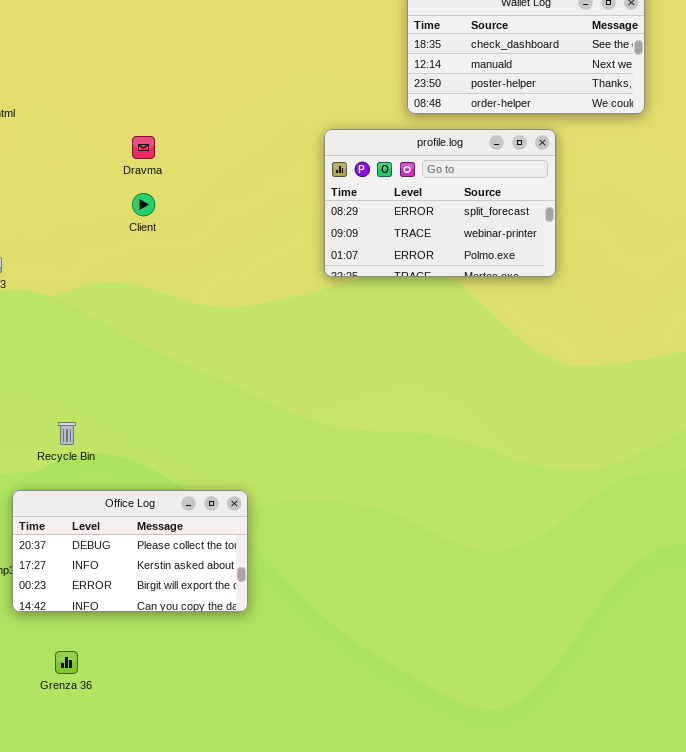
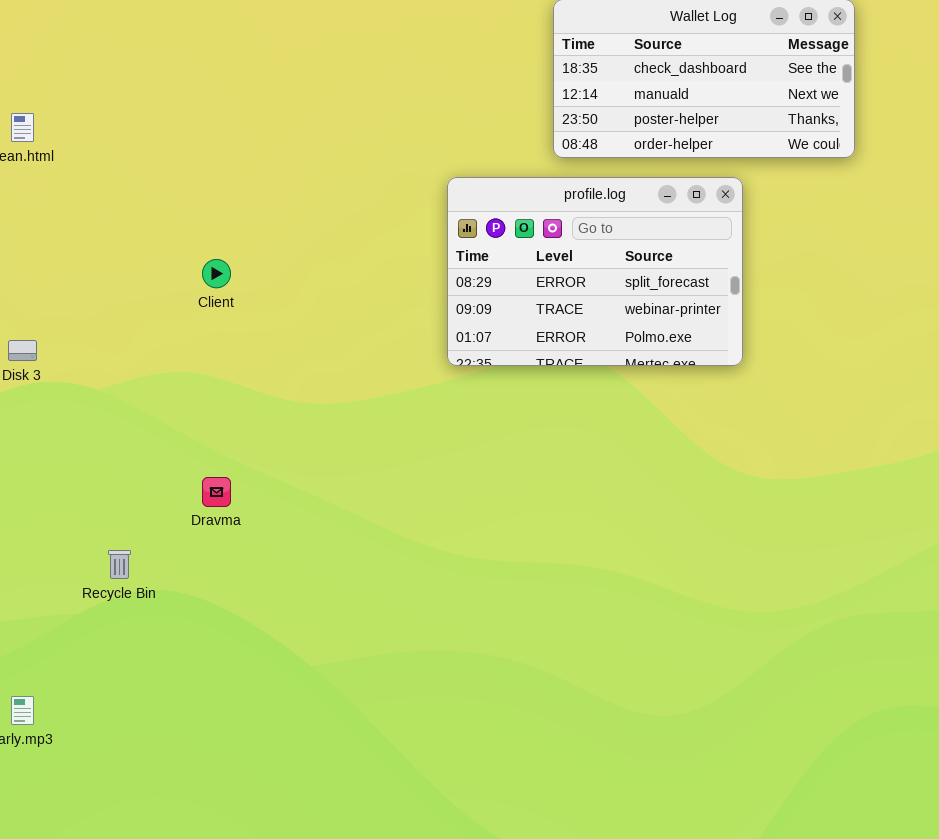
Dravma: [132,136,155,159] -> [202,477,231,507], moved
Office Log: [12,490,248,612] -> none, closed

